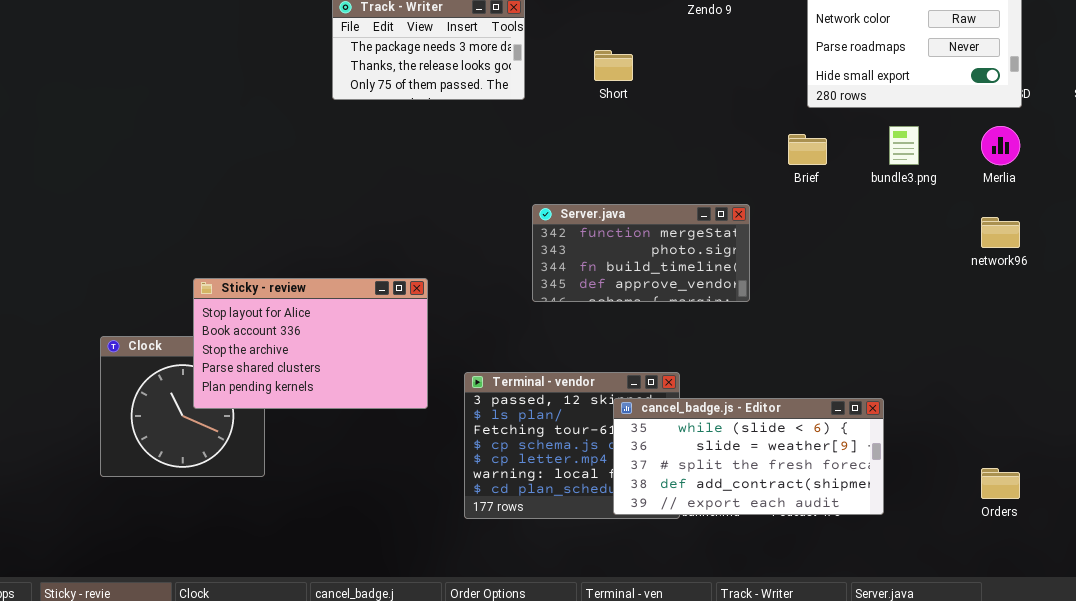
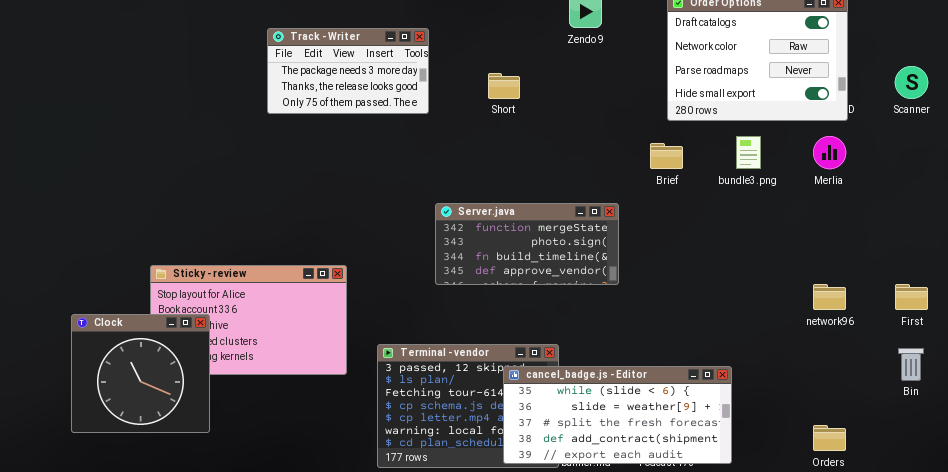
network96: [981,217,1020,248] -> [813,284,846,310], moved
Clock: [100,336,265,477] -> [71,314,210,433], raised

